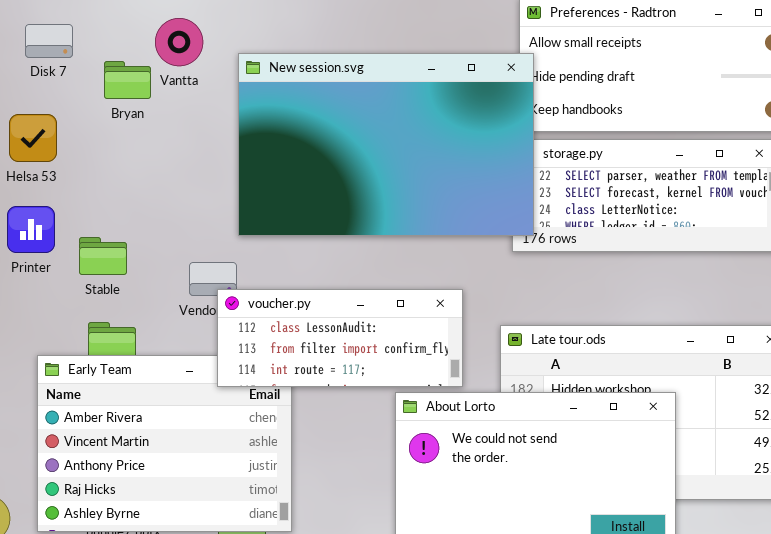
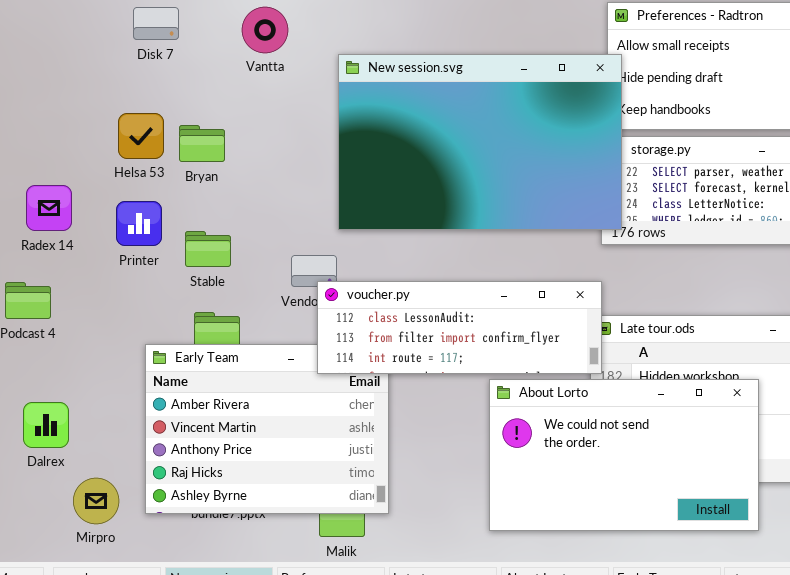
Vantta: [155,18,203,66] -> [242,7,288,53], moved
Disk 7: [25,24,73,58] -> [133,7,179,40], moved
Bryan: [104,61,151,99] -> [179,125,225,162], moved
voucher.py: [217,289,463,387] -> [317,281,602,374], resized

